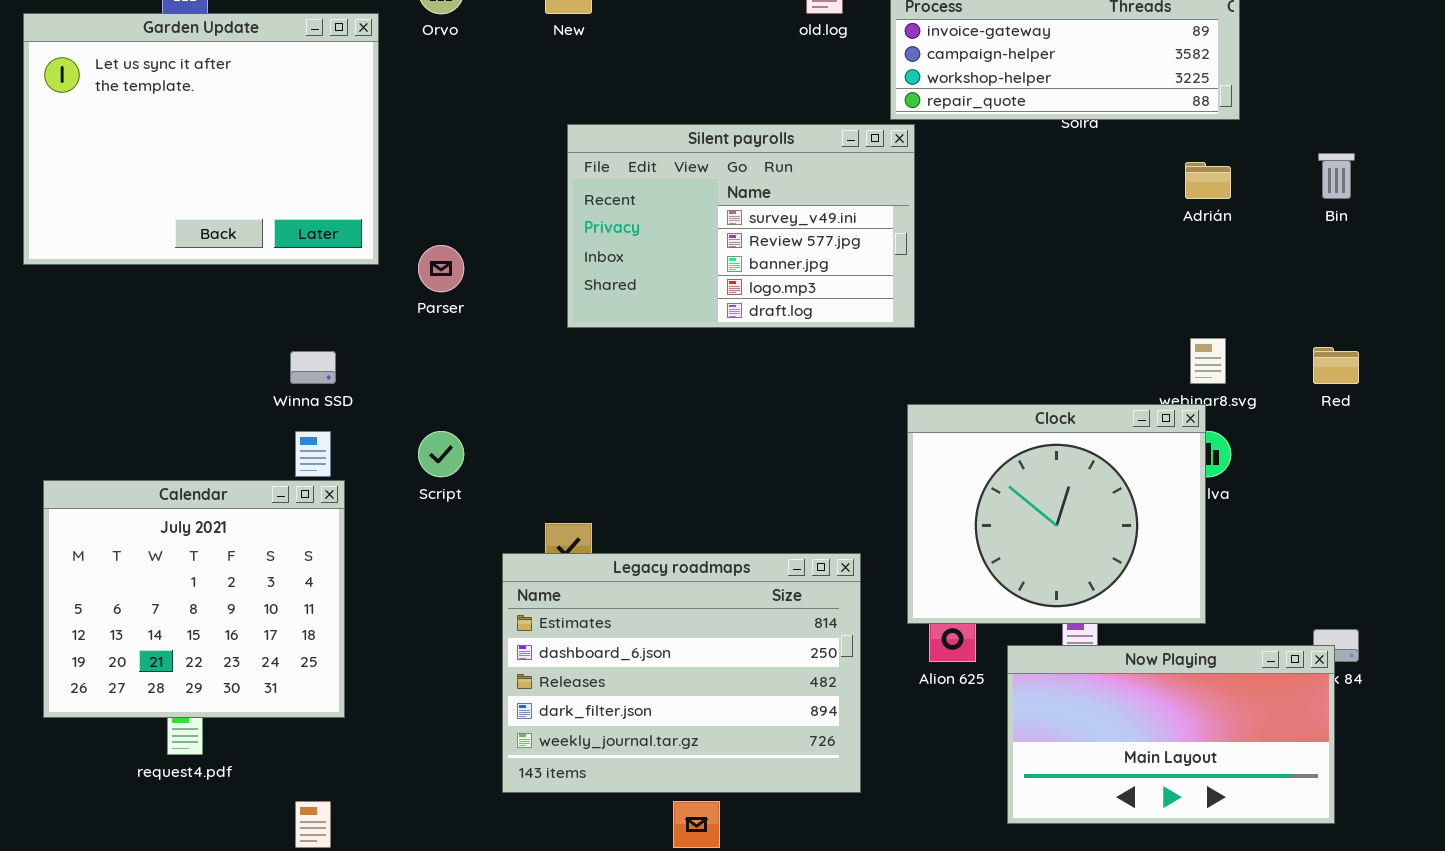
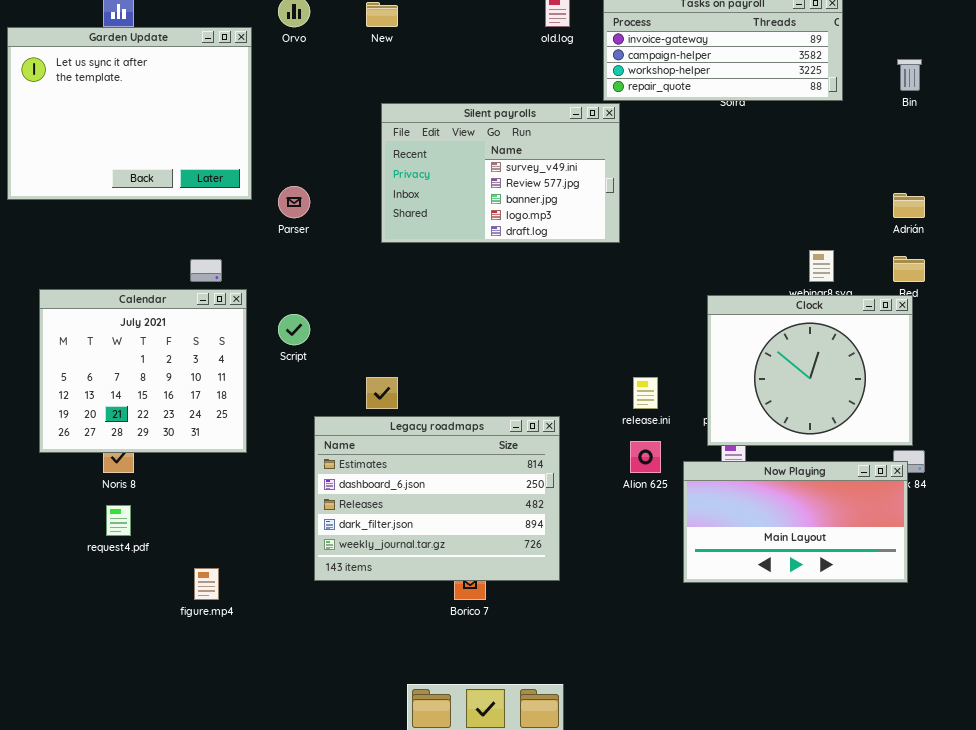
Bin: [1318,153,1355,199] -> [897,59,922,91], moved
Adrián: [1185,162,1231,199] -> [893,193,925,218], moved
Clock: [907,404,1206,624] -> [707,295,913,446], moved
Calendar: [43,480,345,718] -> [39,289,247,453], moved
Legacy roadmaps: [502,553,861,793] -> [314,416,560,581], moved

